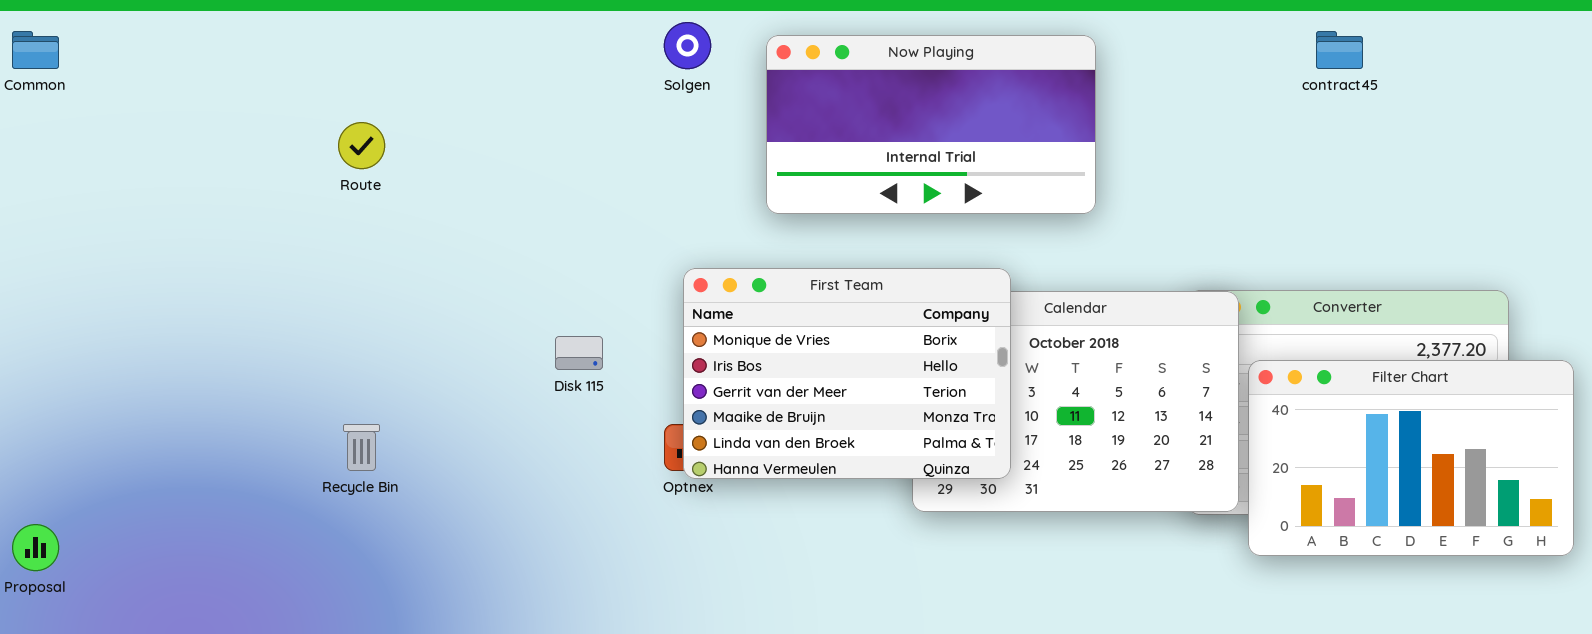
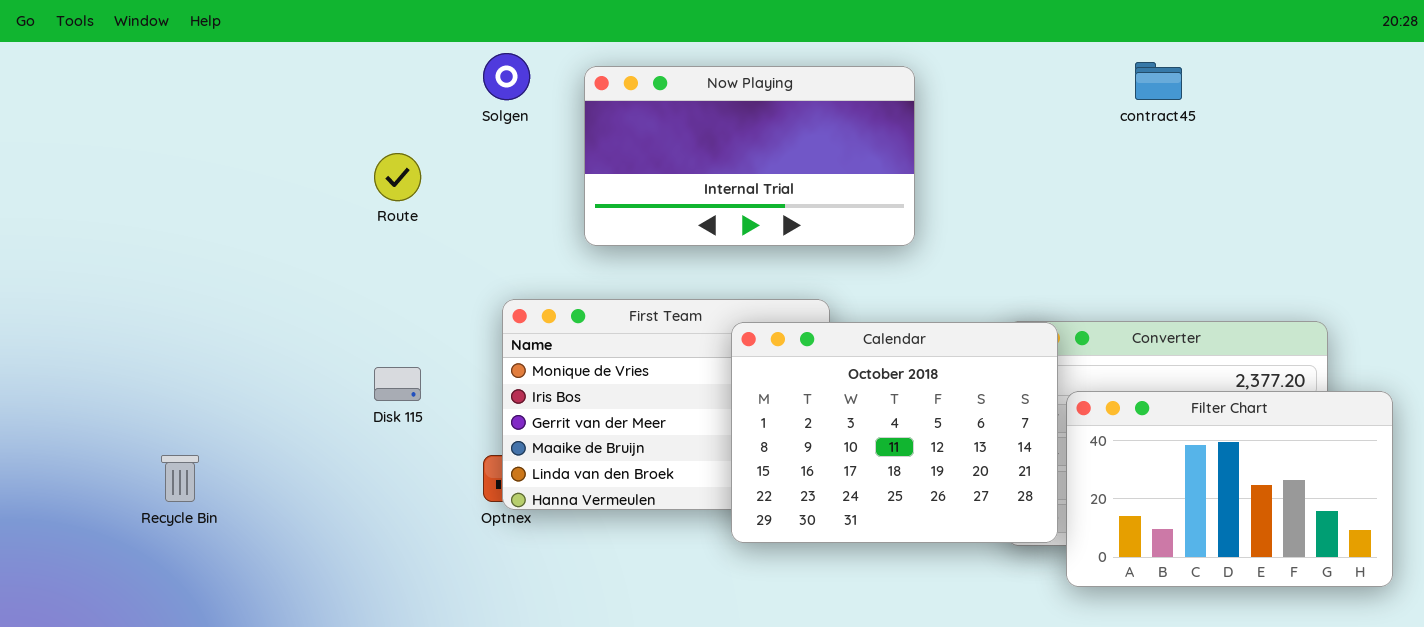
Route: [338,122,385,169] -> [374,153,421,201], moved
Calendar: [912,291,1239,512] -> [731,322,1058,543], raised

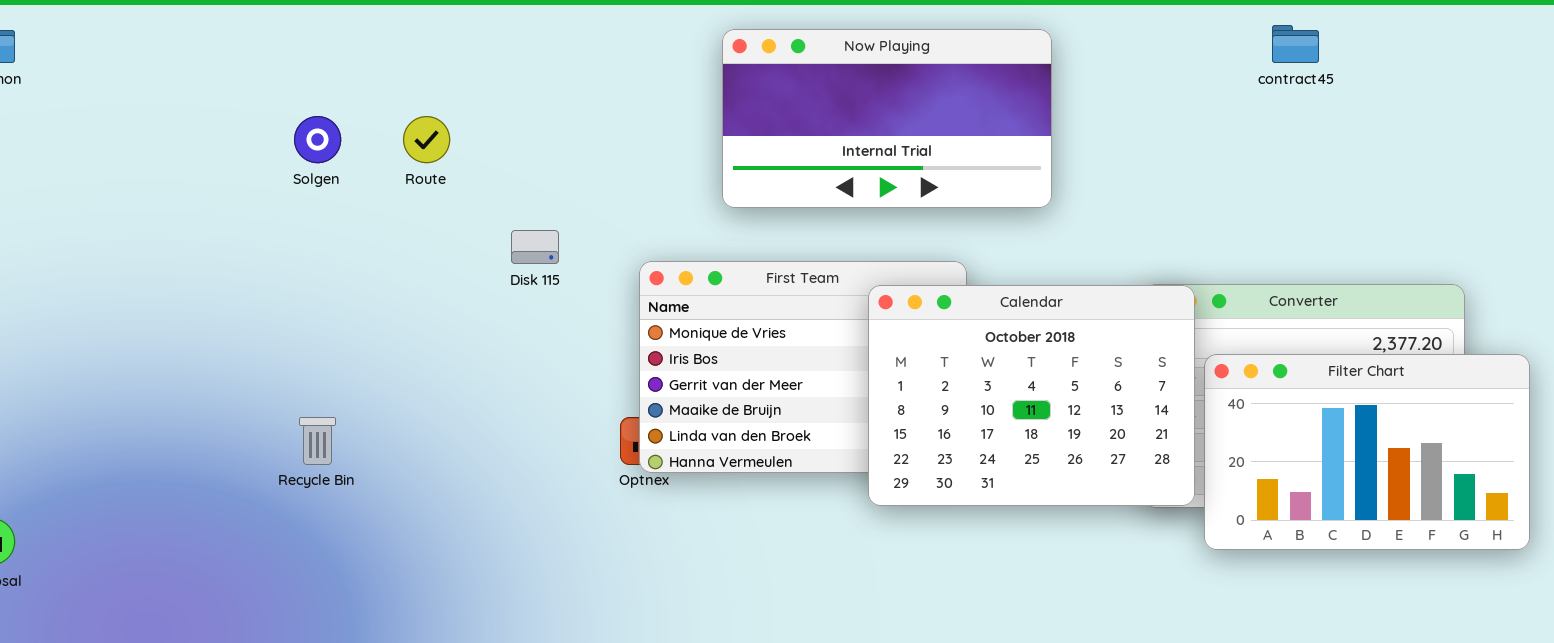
Solgen: [483,53,530,100] -> [294,116,341,163], moved
Route: [374,153,421,201] -> [403,116,450,163], moved
Disk 115: [374,367,421,401] -> [511,230,559,264], moved

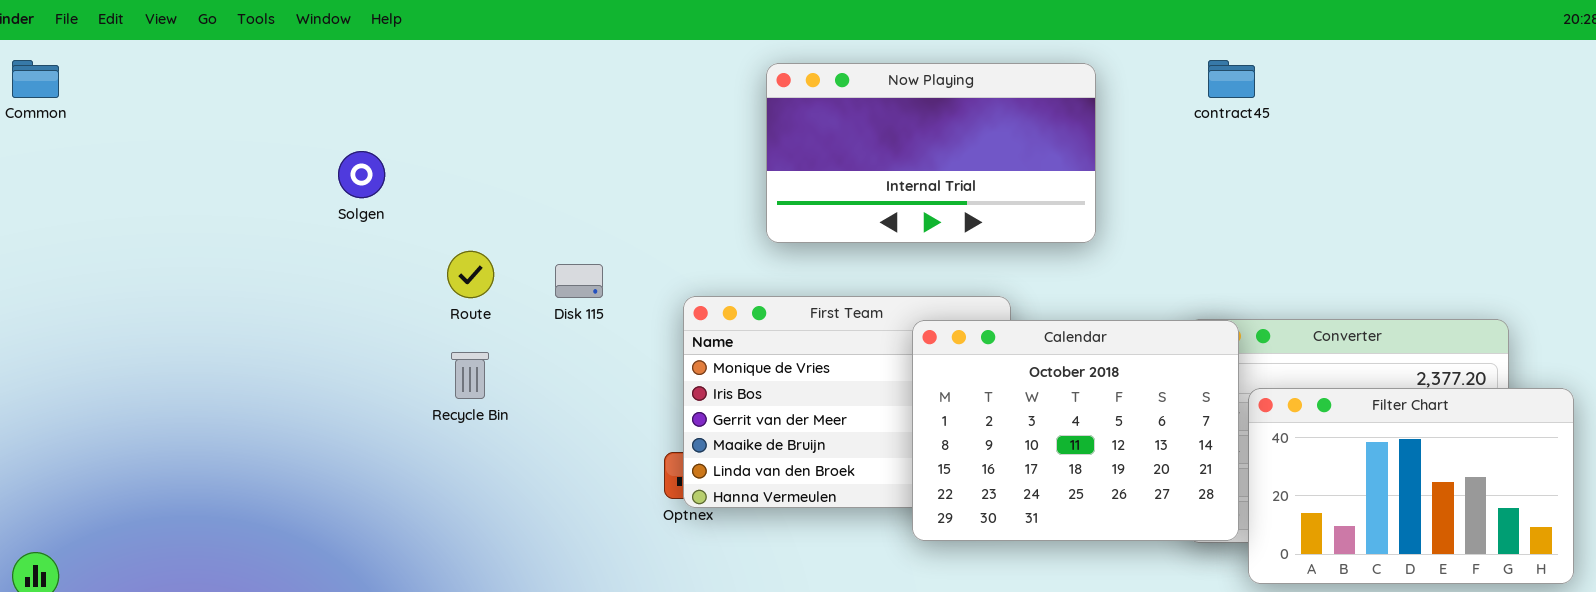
contract45: [1272,25,1319,63] -> [1208,60,1255,98], moved
Route: [403,116,450,163] -> [447,251,494,298], moved
Recycle Bin: [299,417,336,465] -> [451,352,489,399], moved

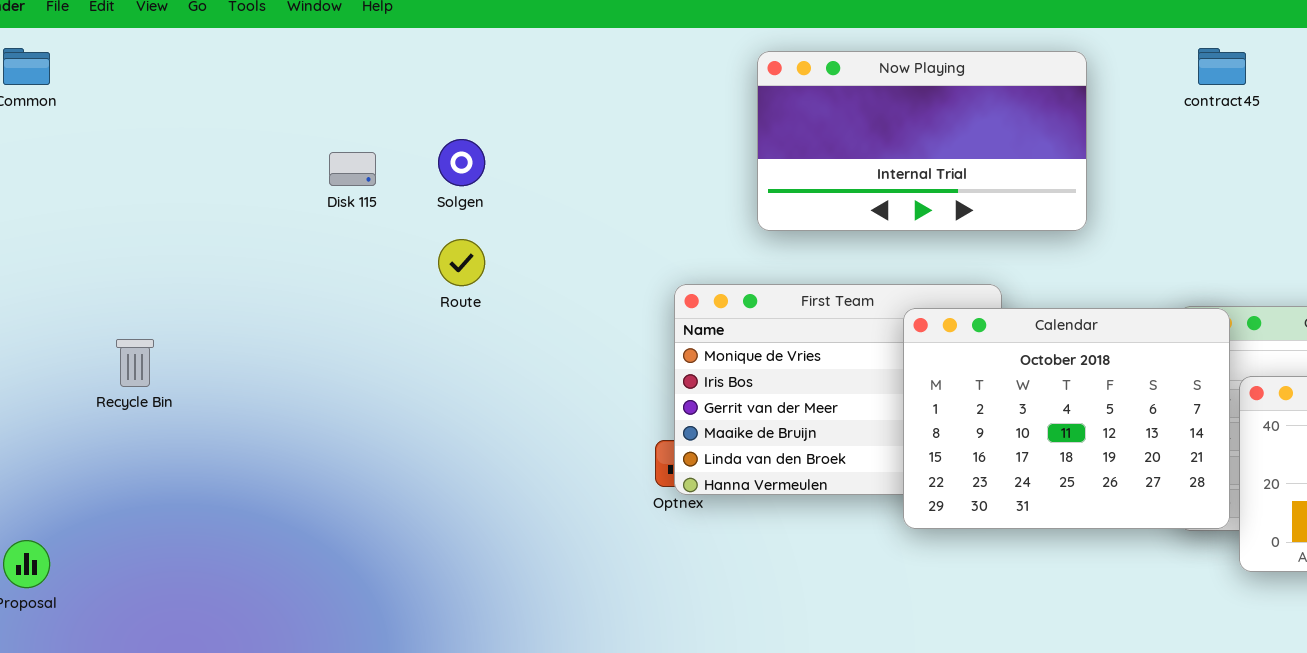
Solgen: [338,151,385,198] -> [438,139,485,186], moved
Disk 115: [555,264,603,298] -> [329,152,376,186], moved
Recycle Bin: [451,352,489,399] -> [116,339,154,387], moved

